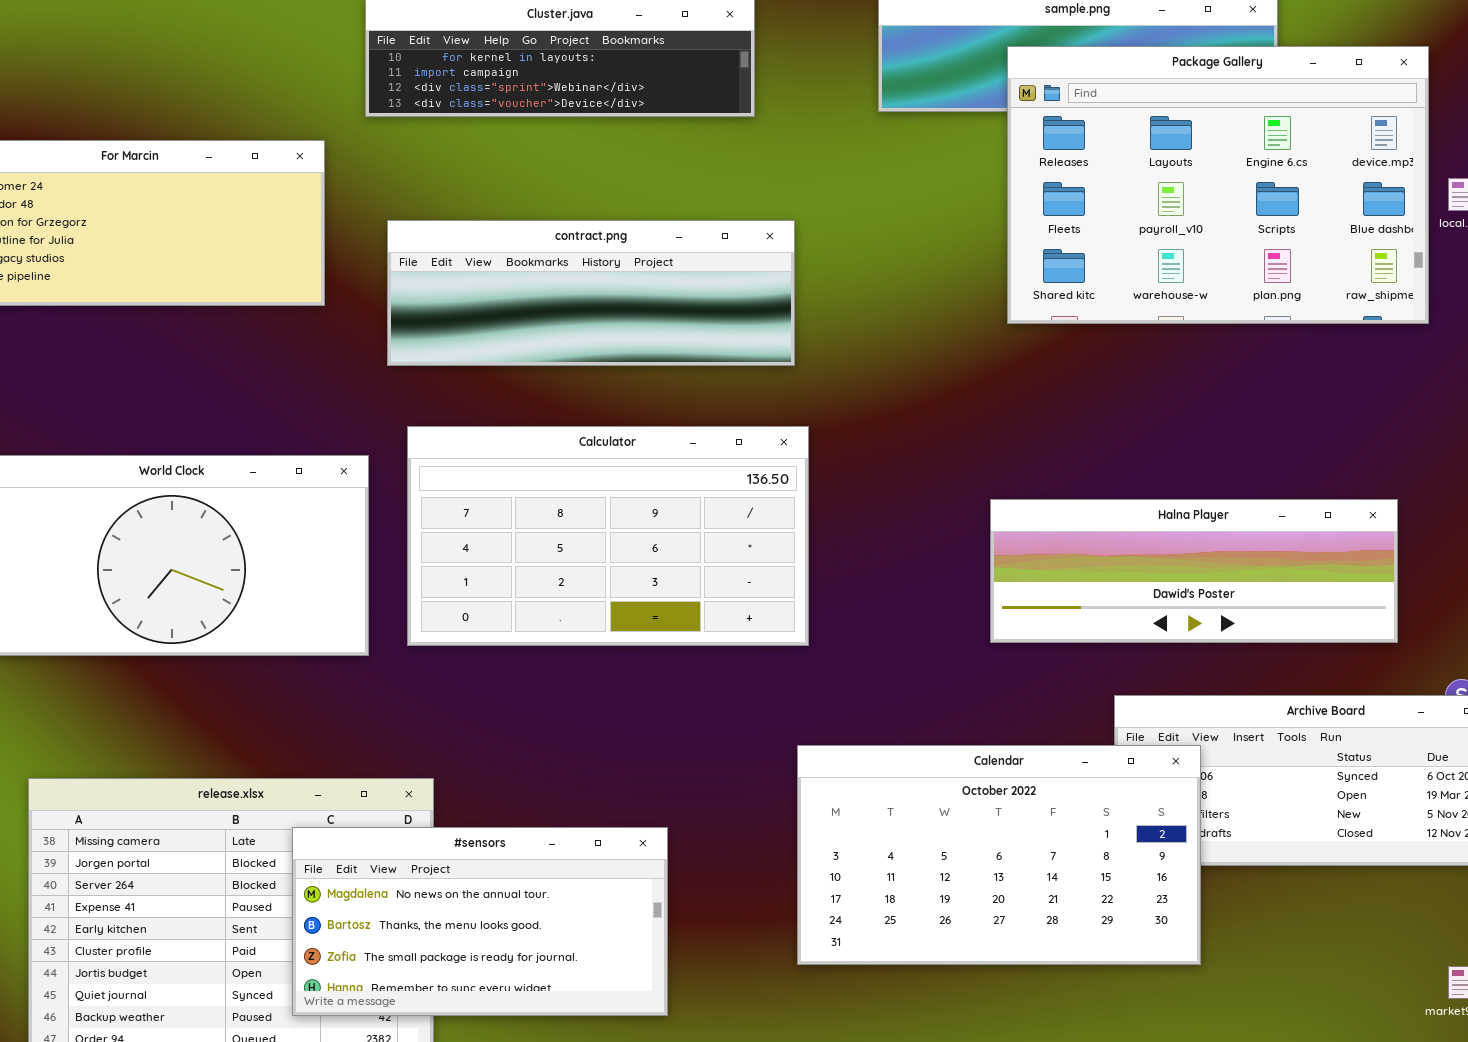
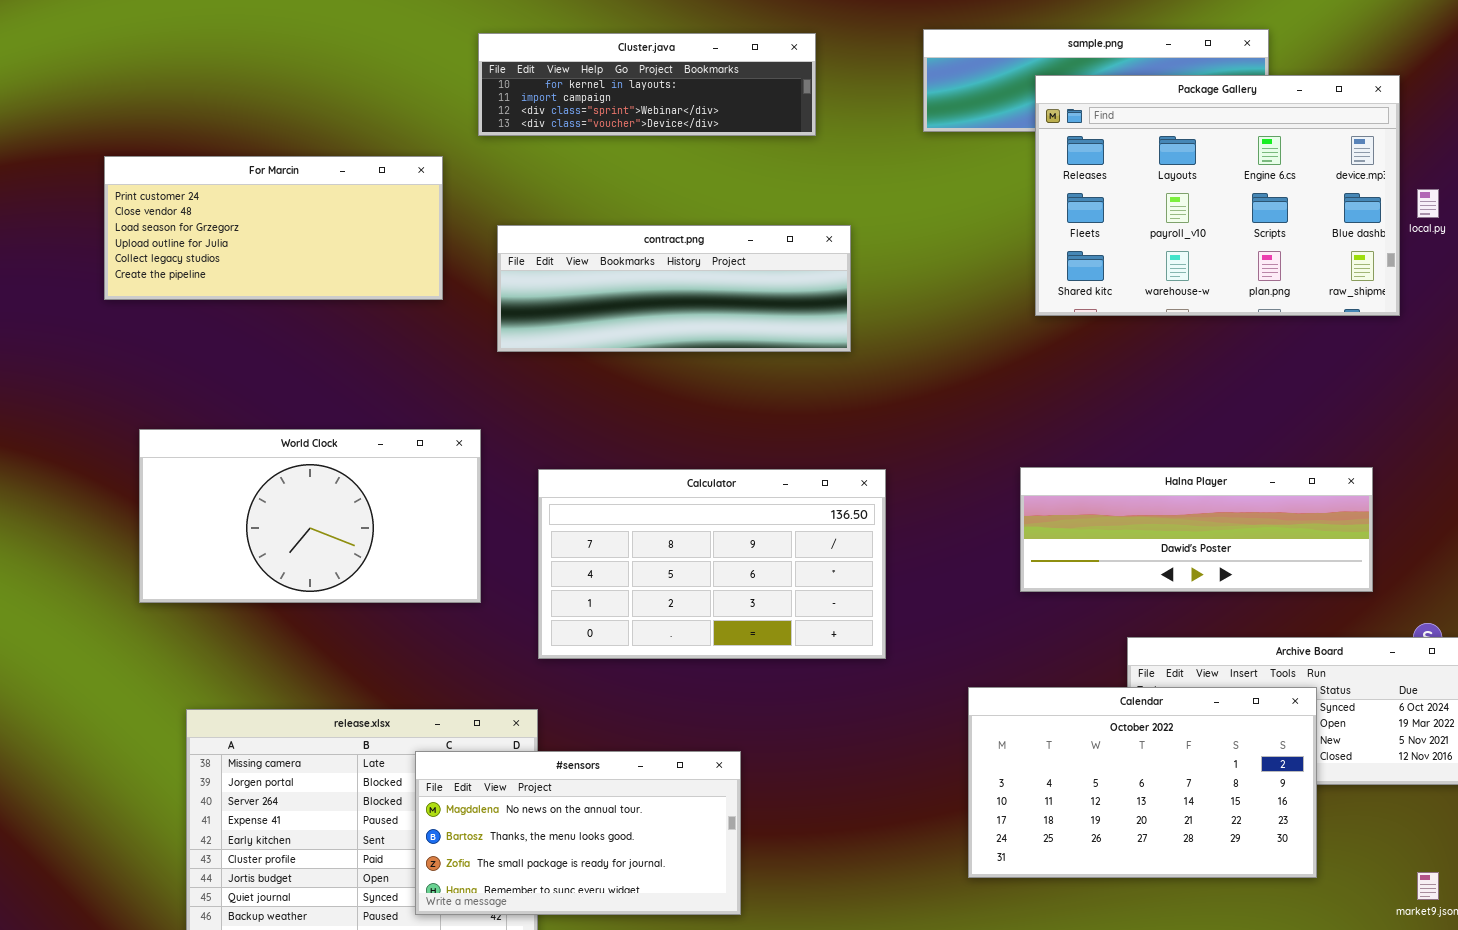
Calculator: [407,426,809,646] -> [538,469,886,659], moved
Calendar: [797,745,1201,965] -> [968,687,1317,878], moved

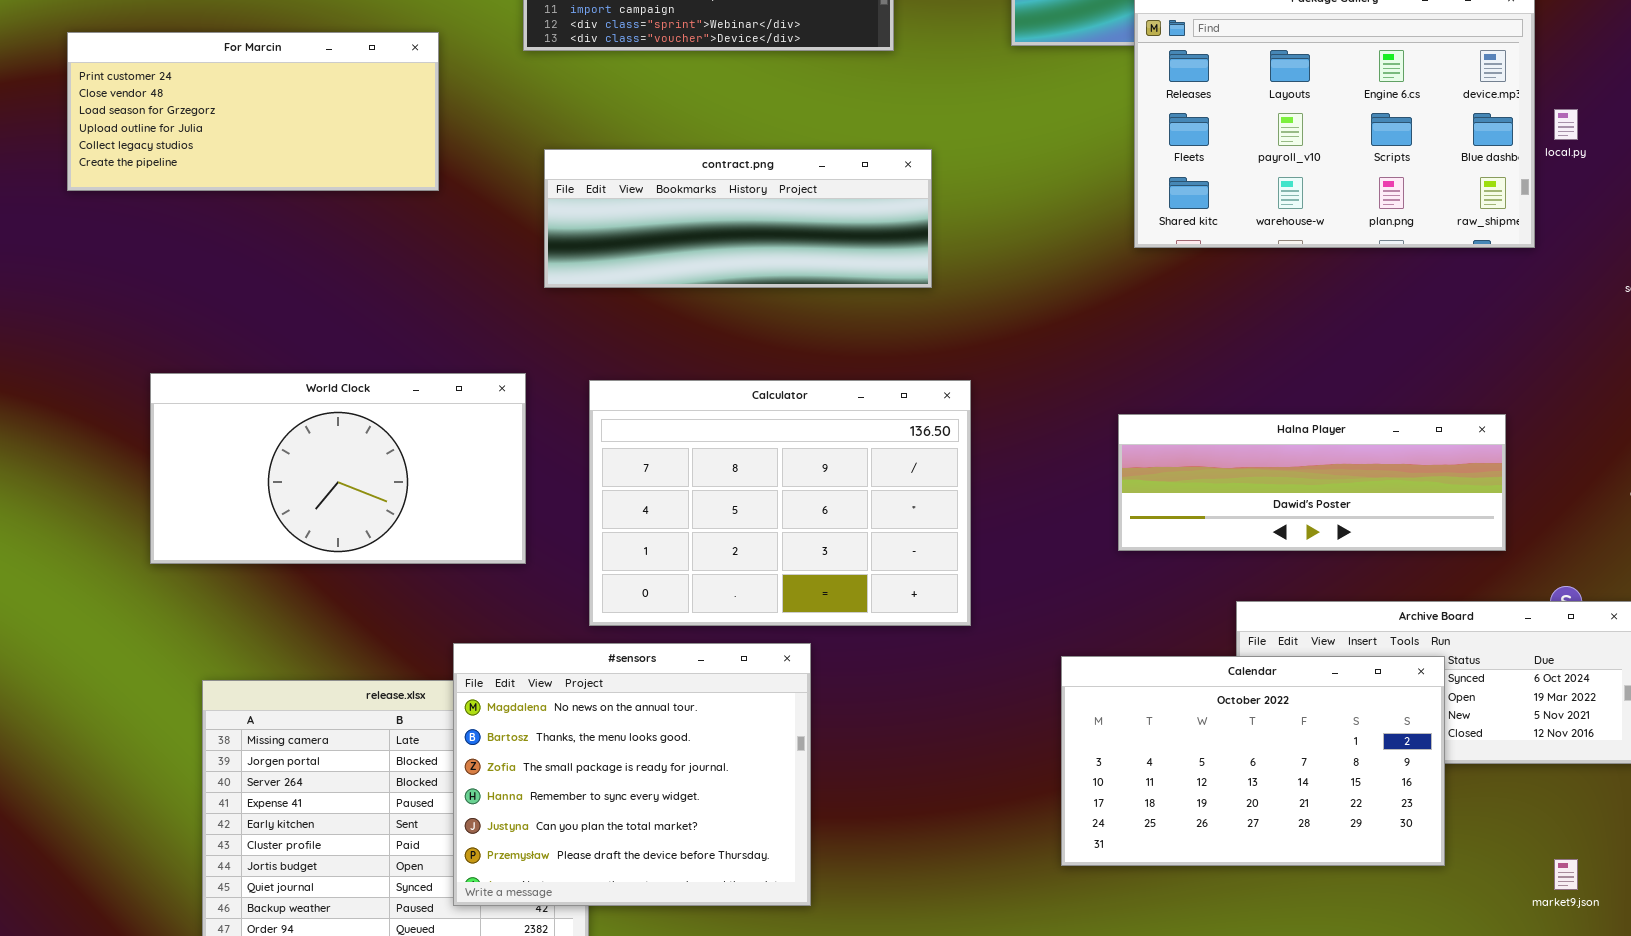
For Marcin: [104,156,443,300] -> [67,32,439,191], moved
Calculator: [538,469,886,659] -> [589,380,971,626], resized
#sensors: [415,751,741,915] -> [453,643,811,906], resized

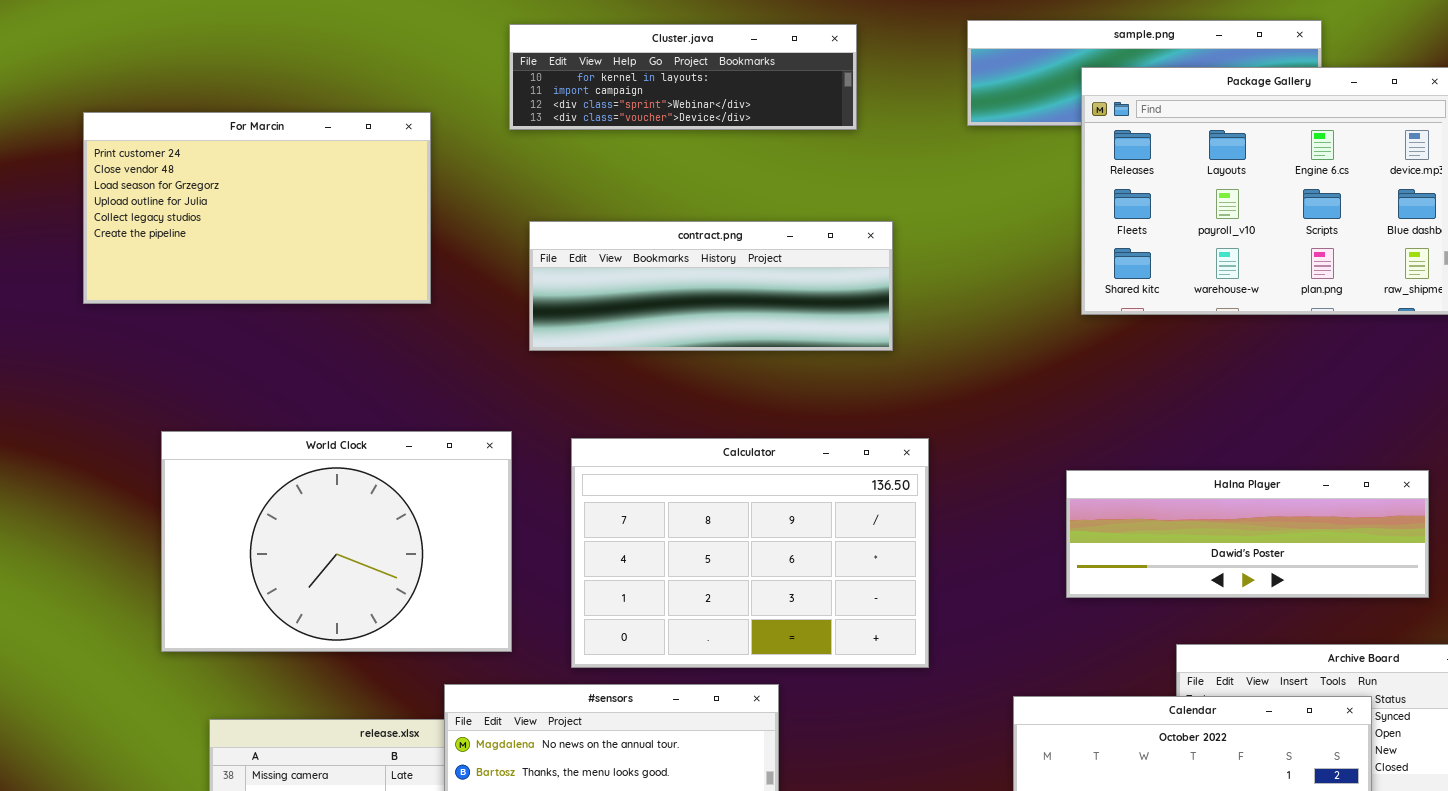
For Marcin: [67,32,439,191] -> [83,112,431,304], resized
World Clock: [150,373,526,564] -> [161,431,512,652], resized

